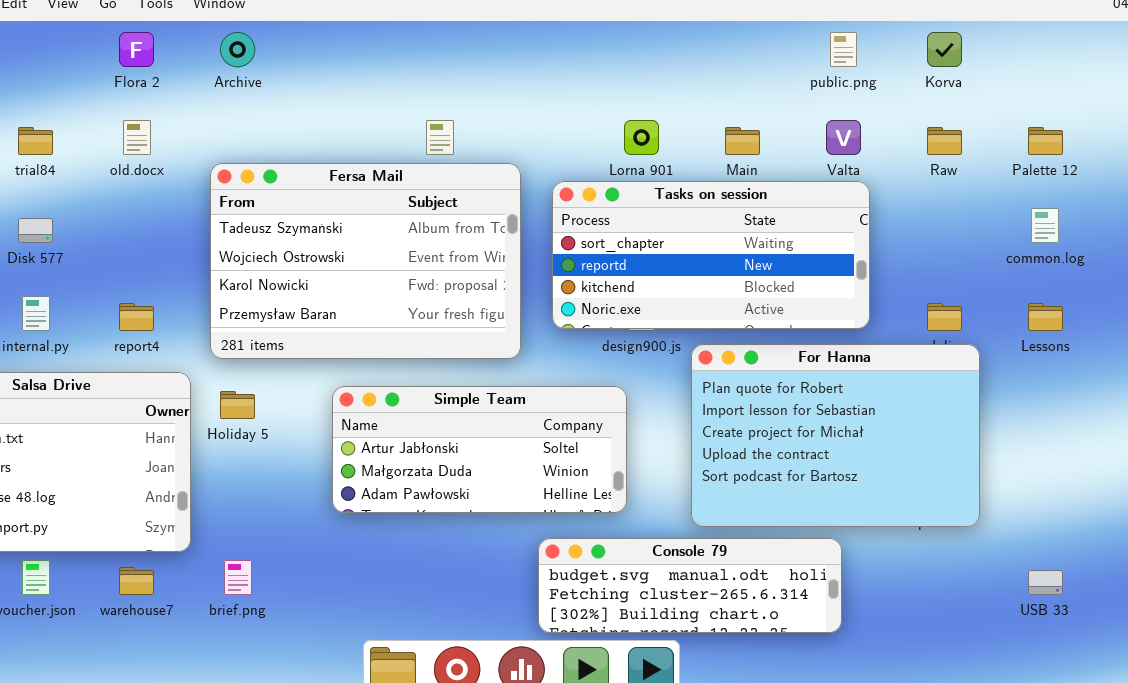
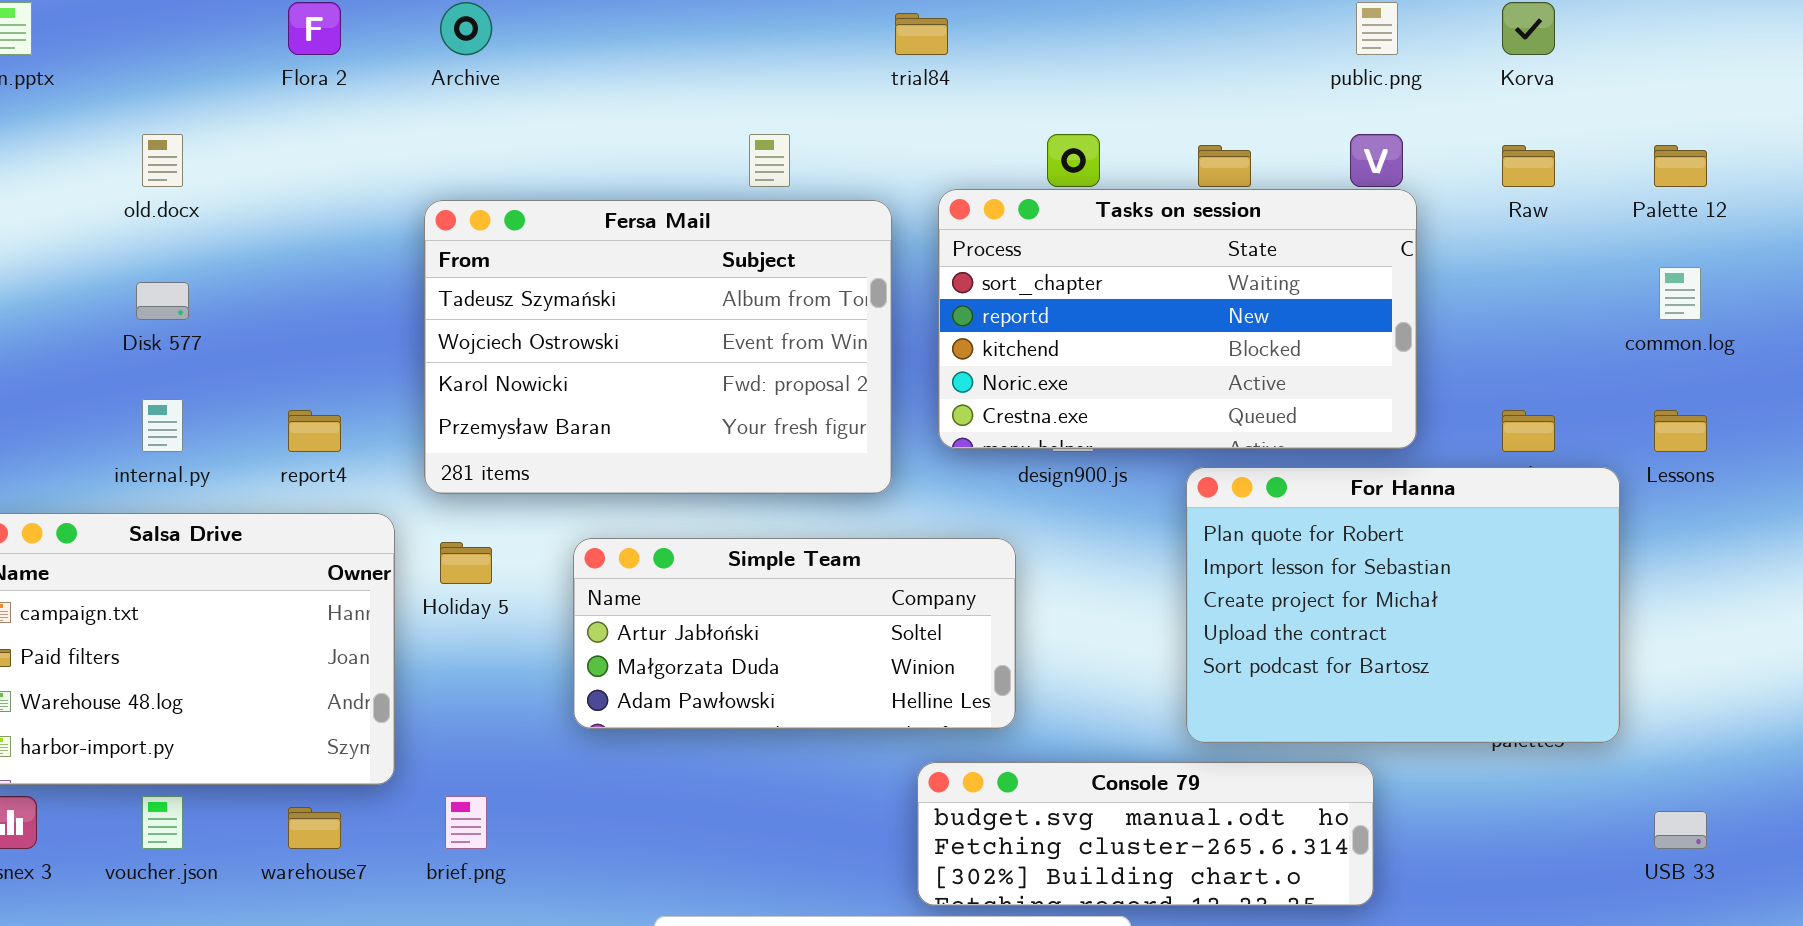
old.docx: [123,120,151,155] -> [142,134,183,187], moved
trial84: [18,127,53,155] -> [895,13,948,55], moved
Tasks on session: [552,181,870,329] -> [938,189,1417,449], resized
For Hanna: [691,344,980,527] -> [1186,467,1620,743], moved
Simple Team: [332,386,627,513] -> [573,538,1016,729], moved

